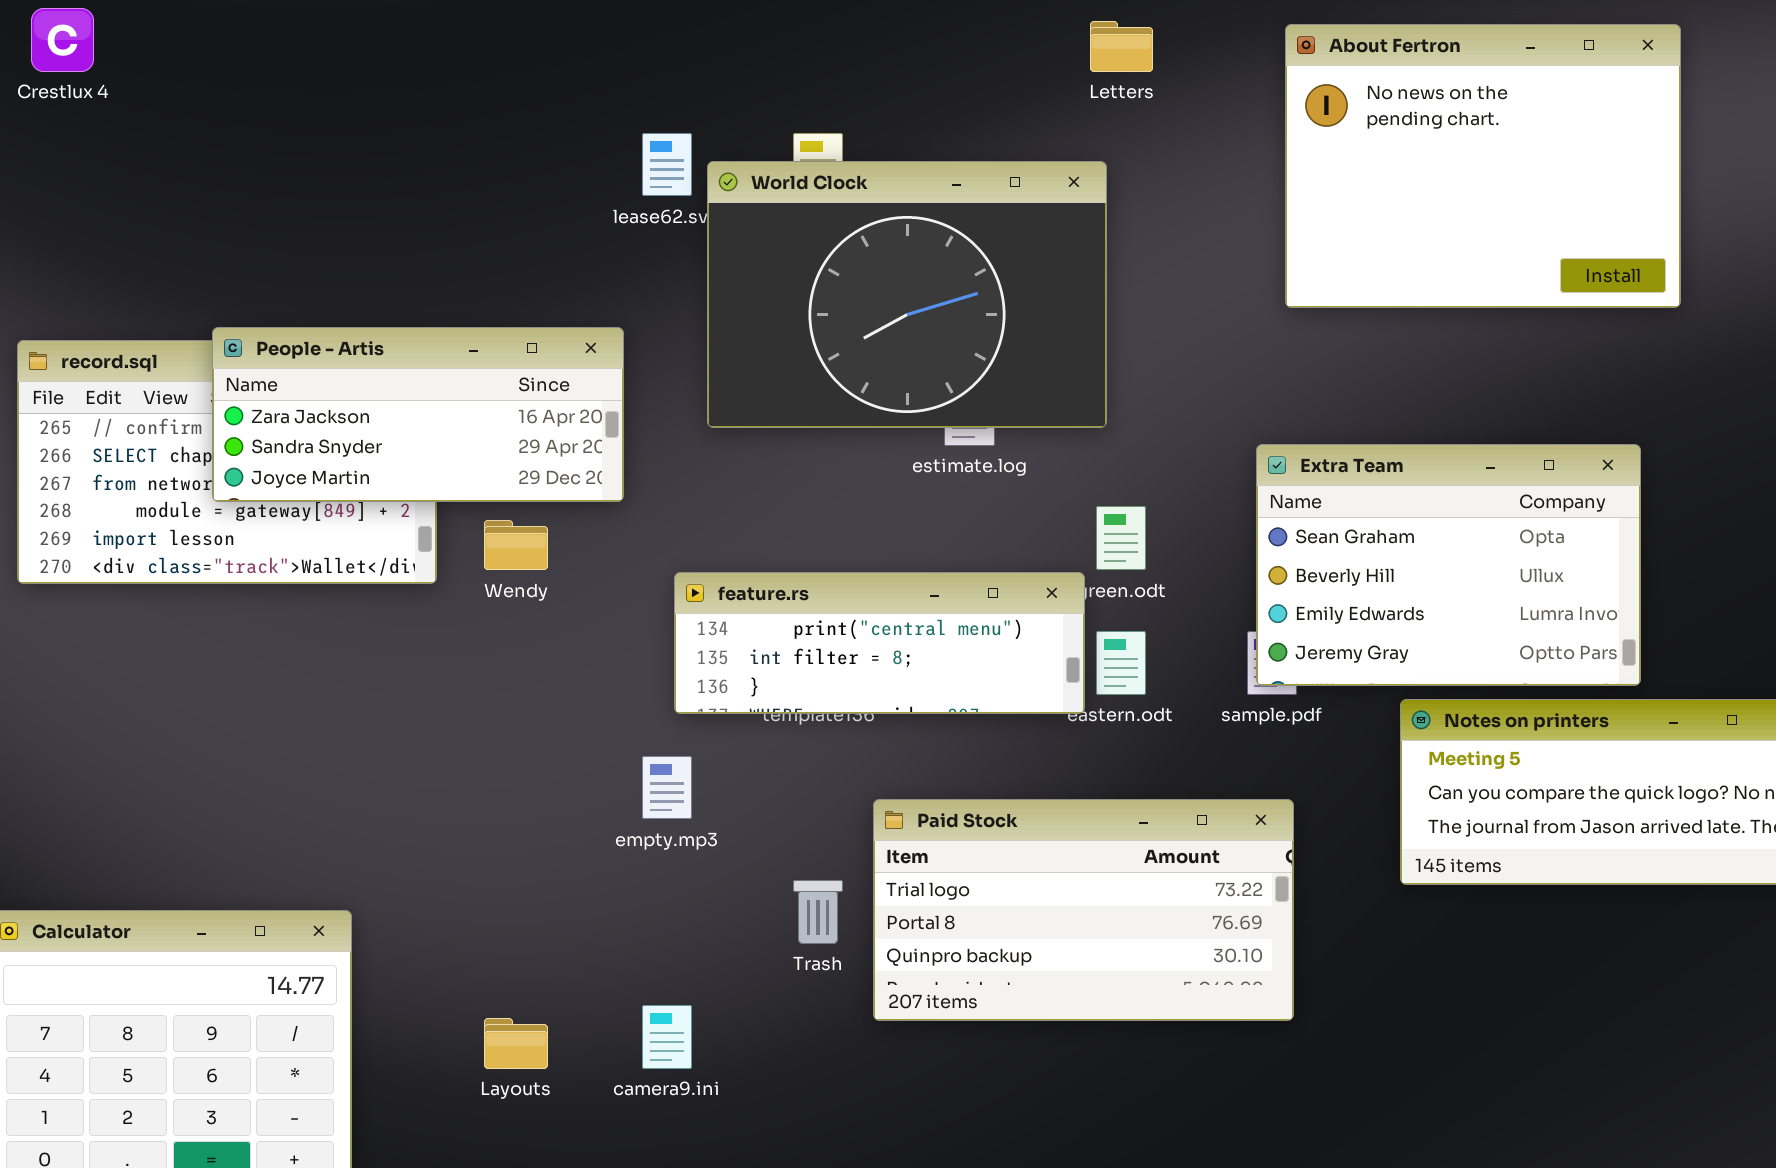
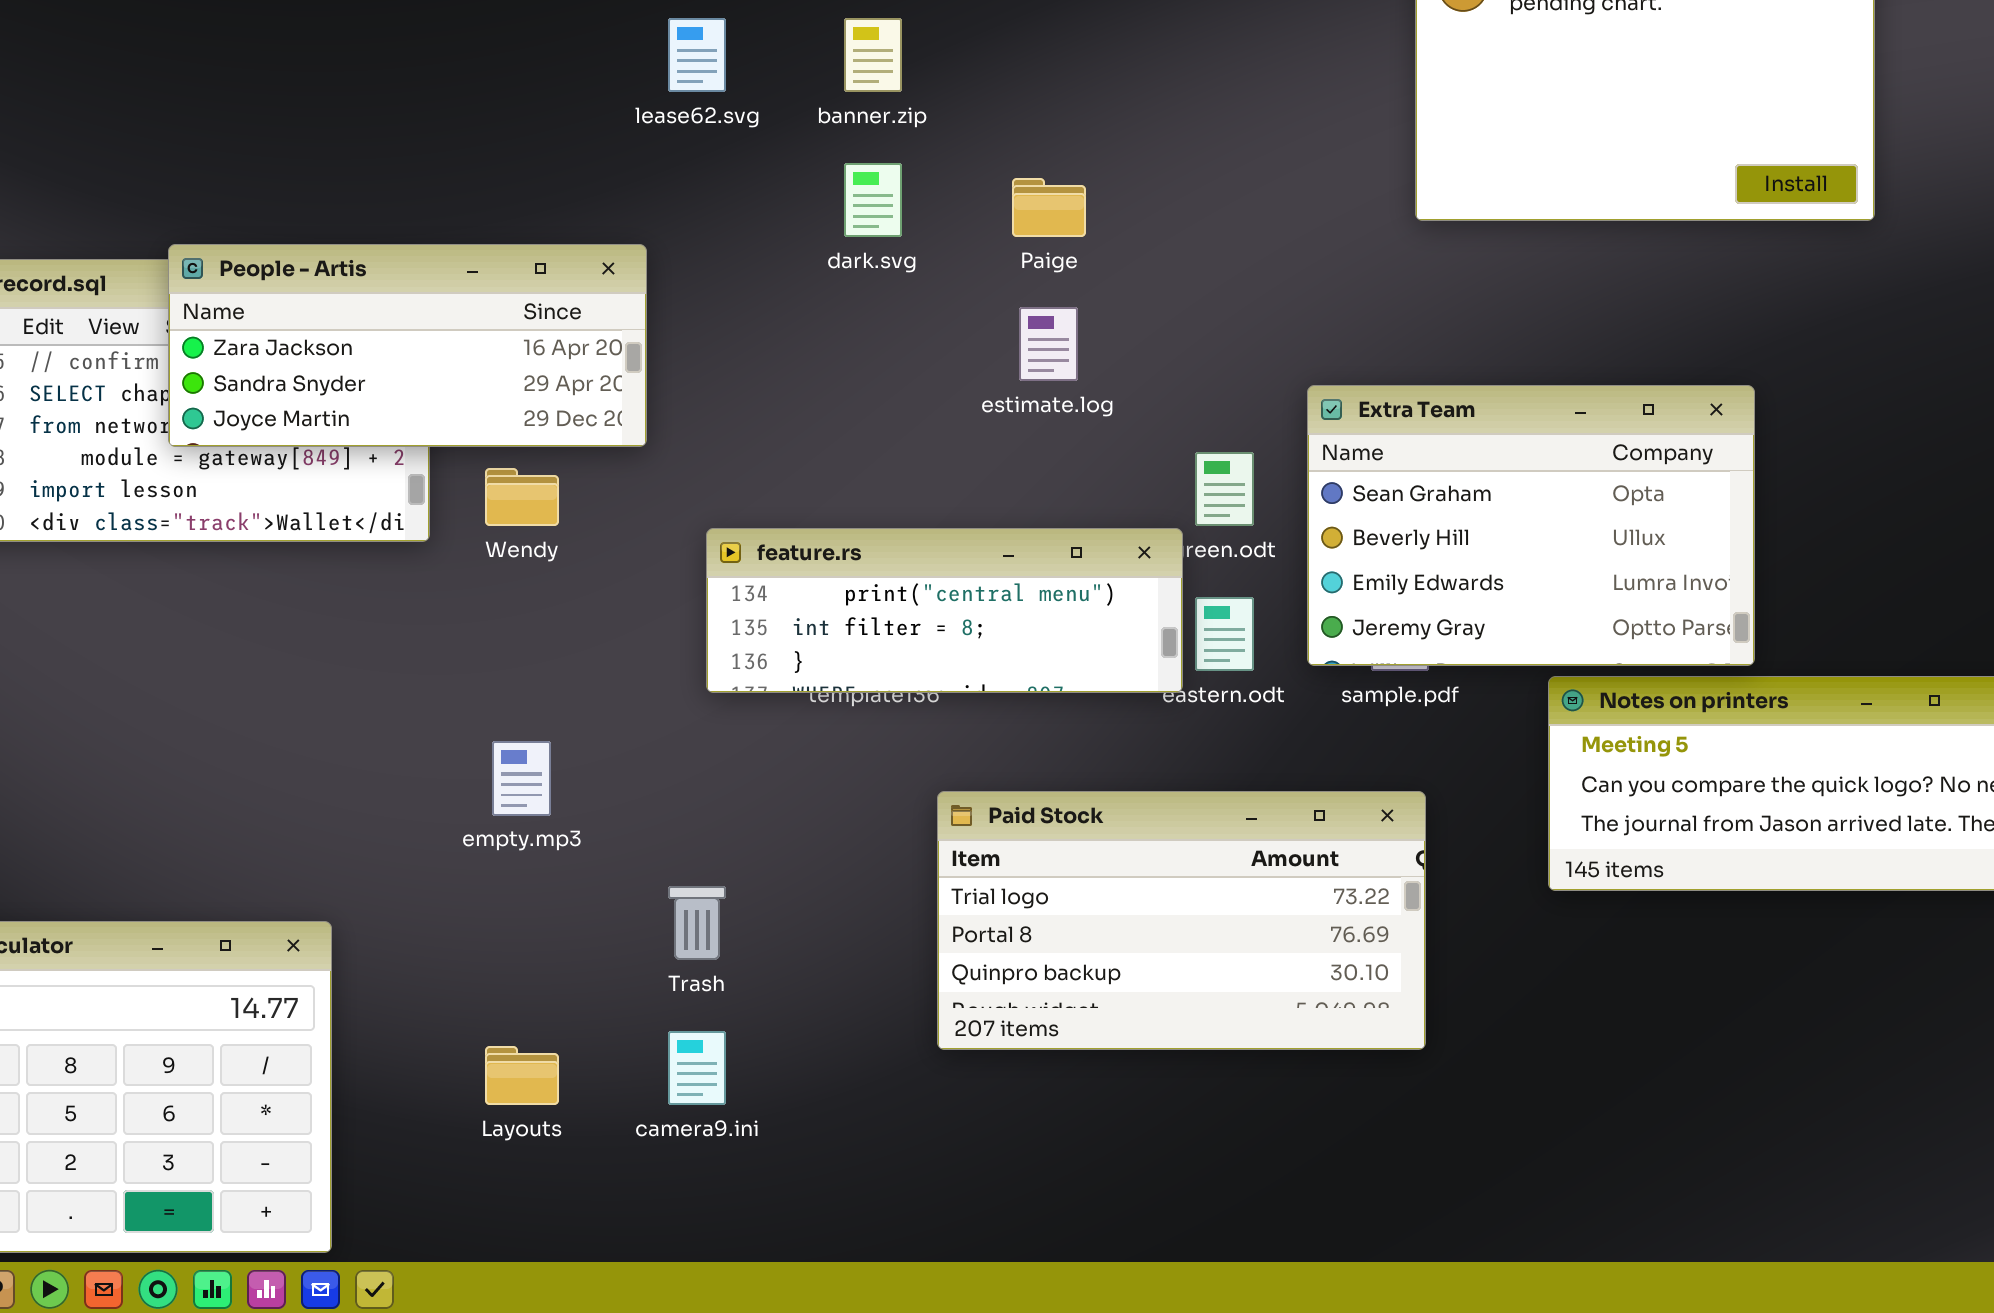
World Clock: [707,161,1107,428] -> none, closed
Extra Team: [1256,444,1641,686] -> [1307,385,1755,666], moved
empty.mp3: [642,756,692,819] -> [492,741,551,816], moved
Trash: [793,880,843,944] -> [668,886,726,960], moved

